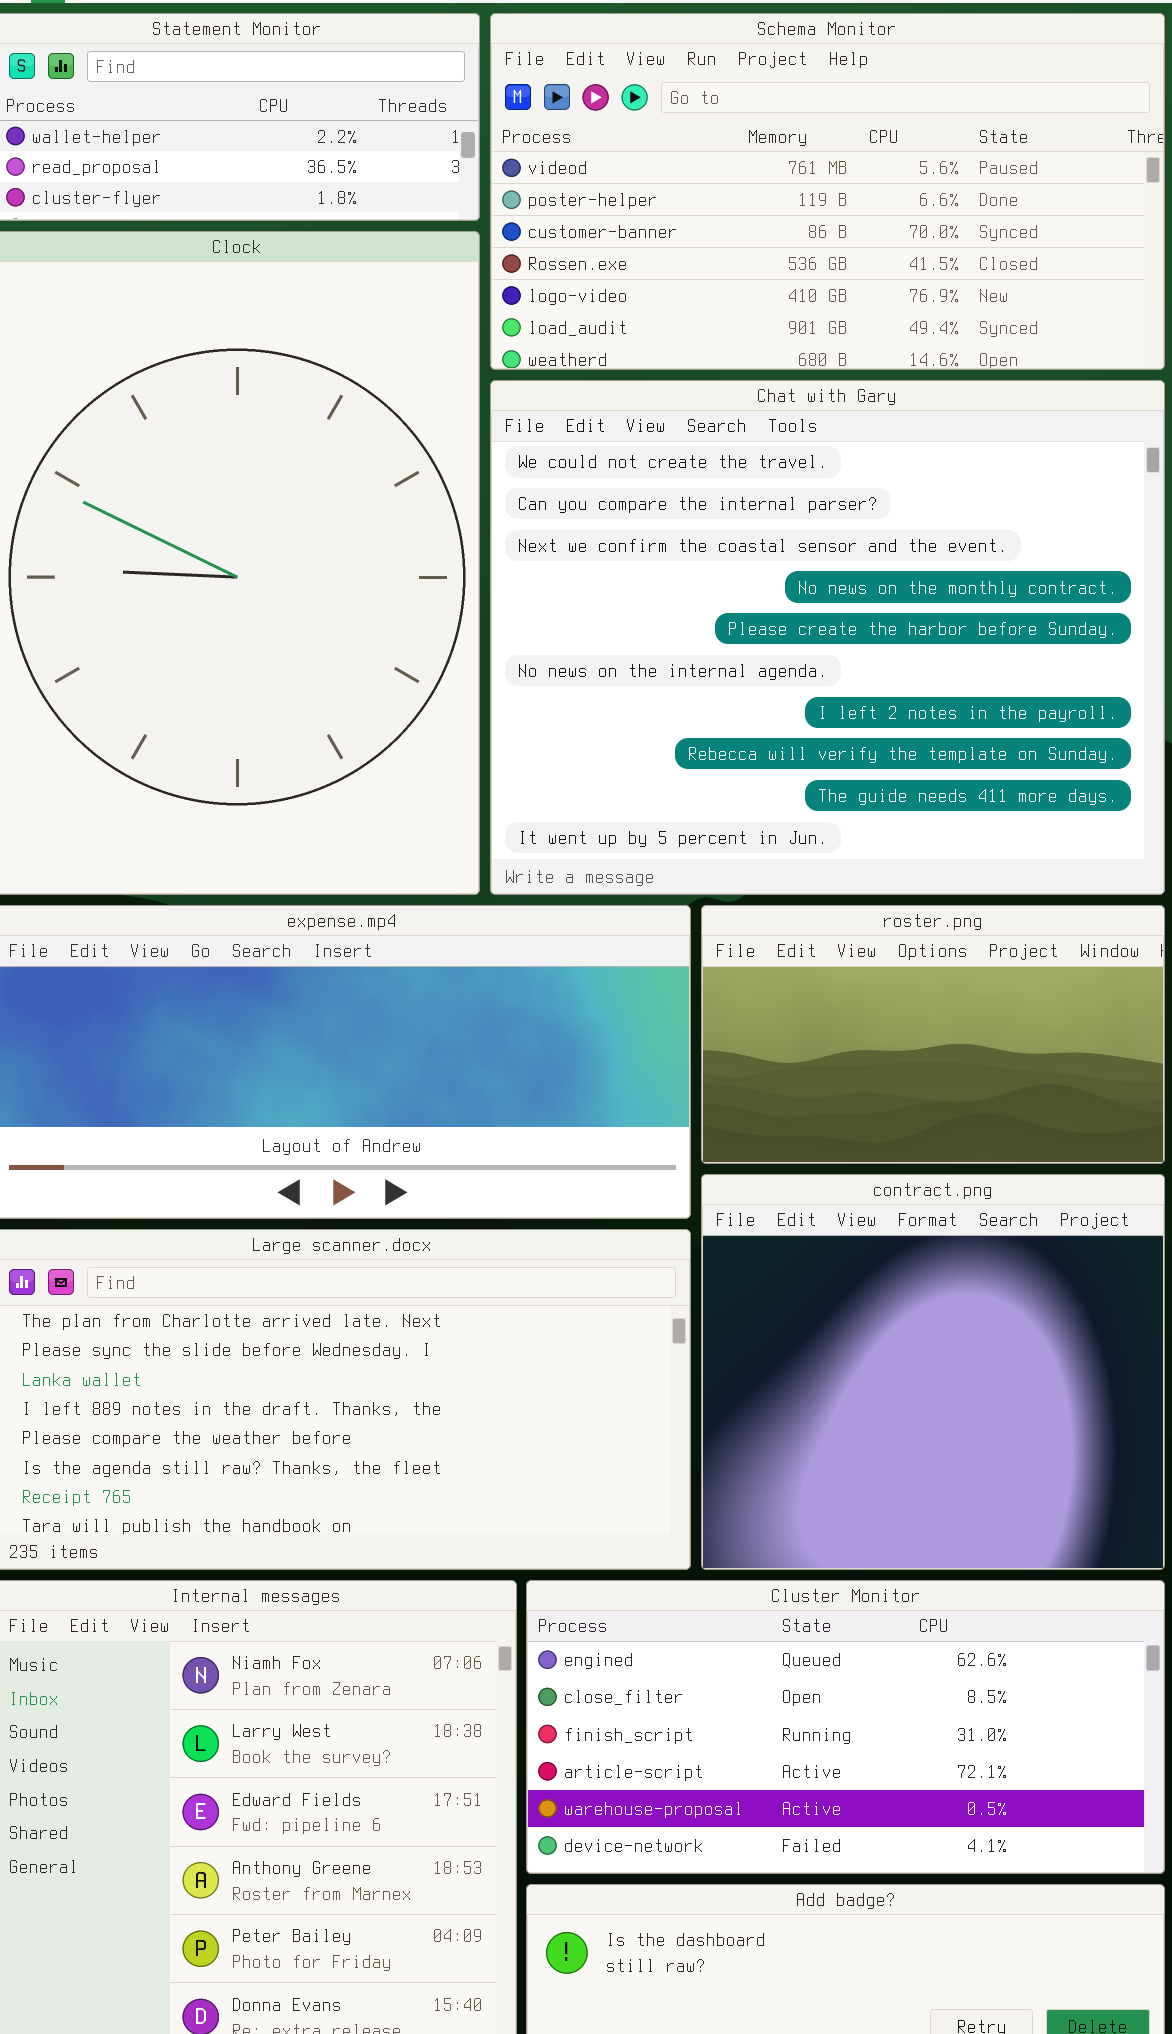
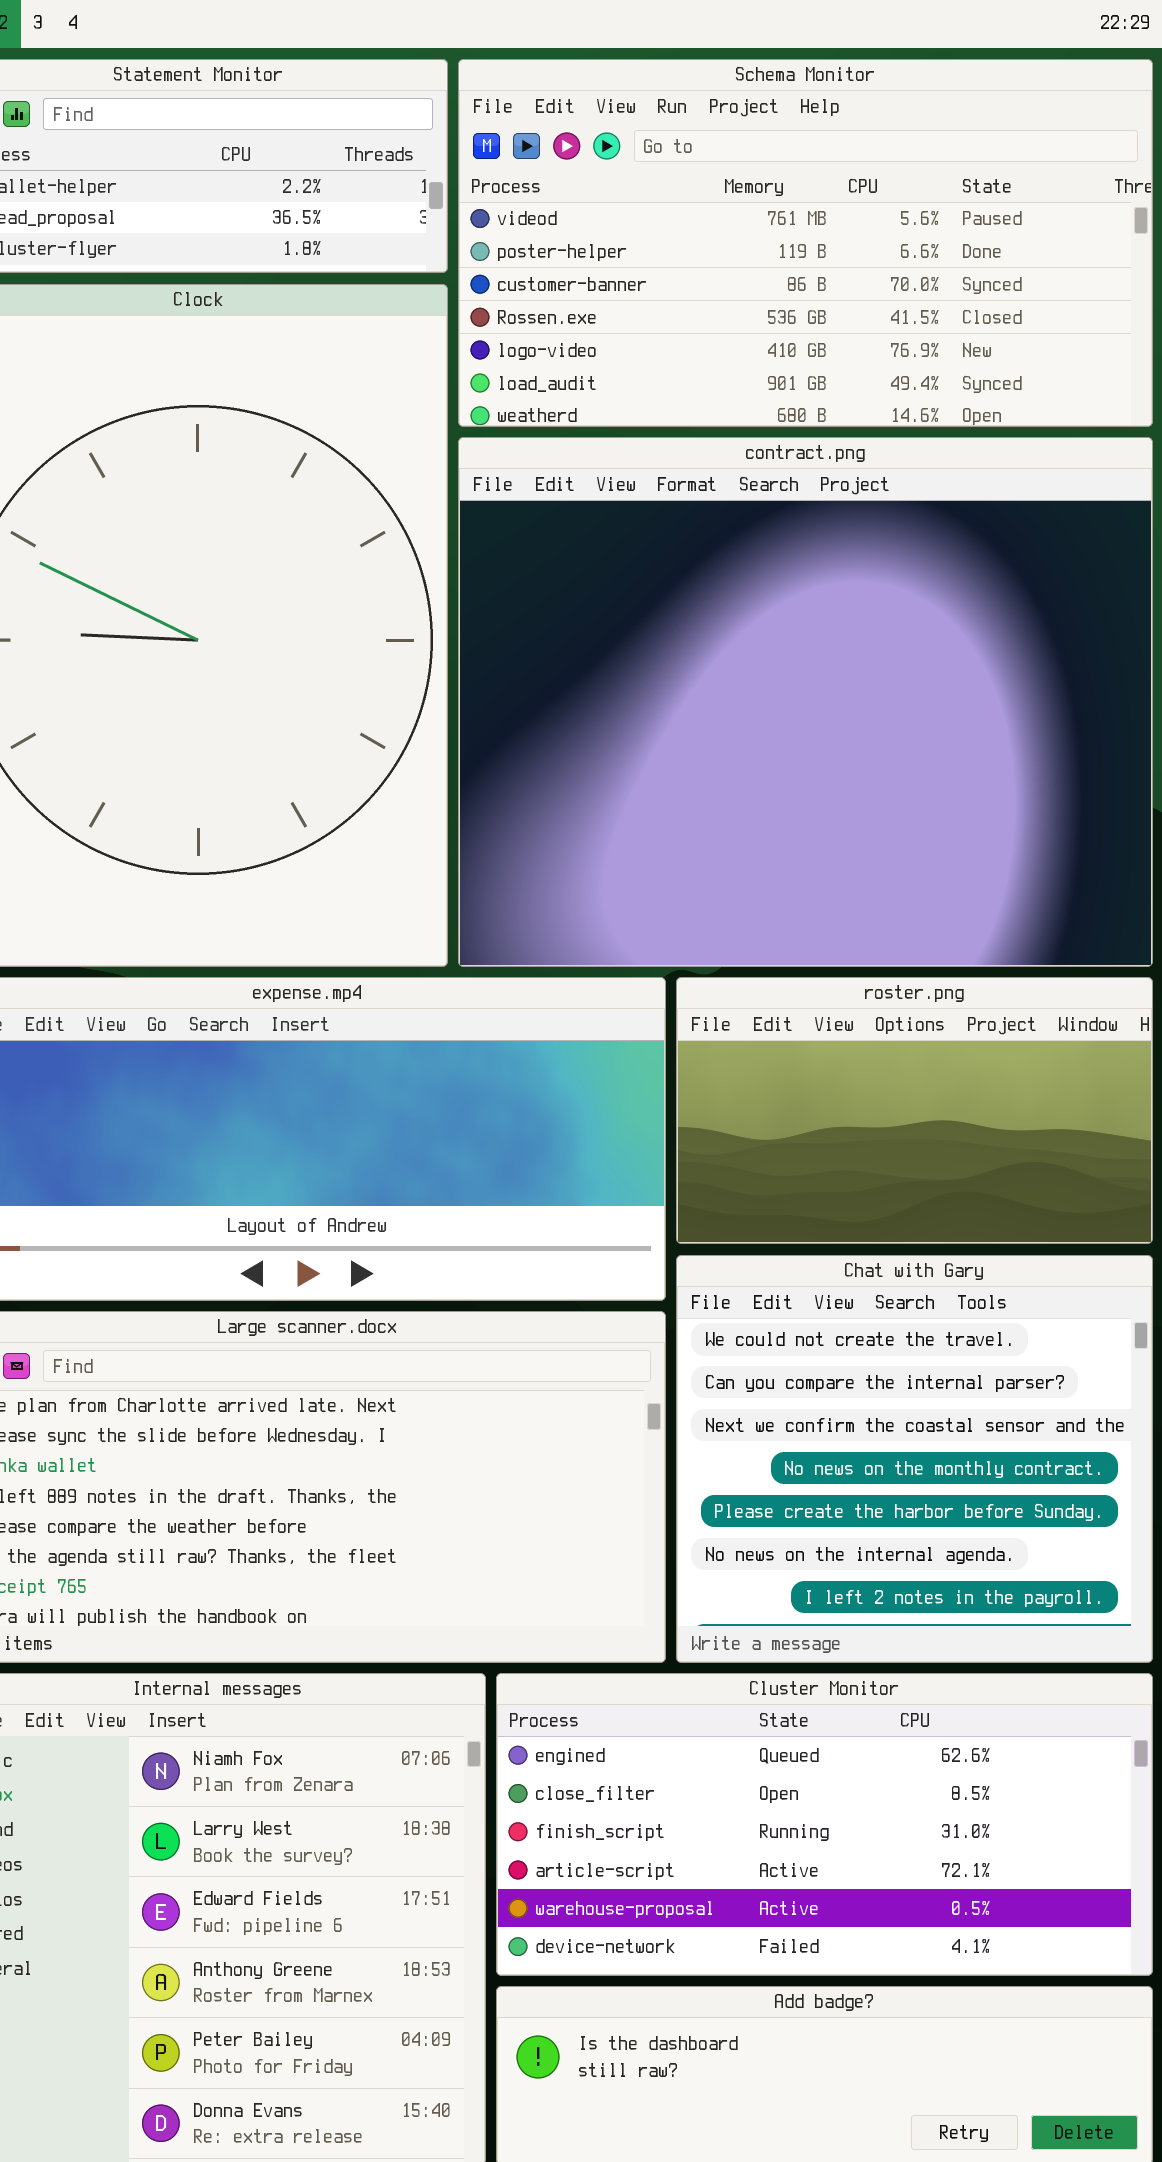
Chat with Gary: [490,380,1165,895] -> [676,1255,1153,1663], moved, resized
contract.png: [701,1174,1165,1570] -> [458,437,1153,967], moved, resized

